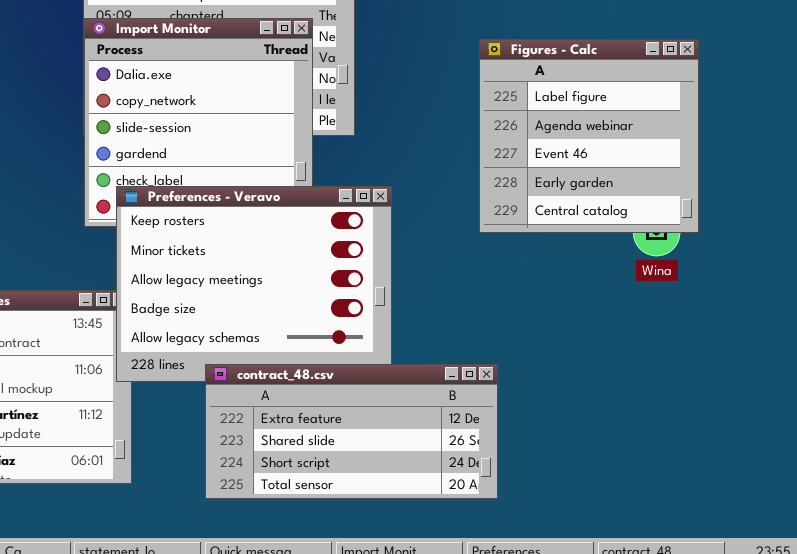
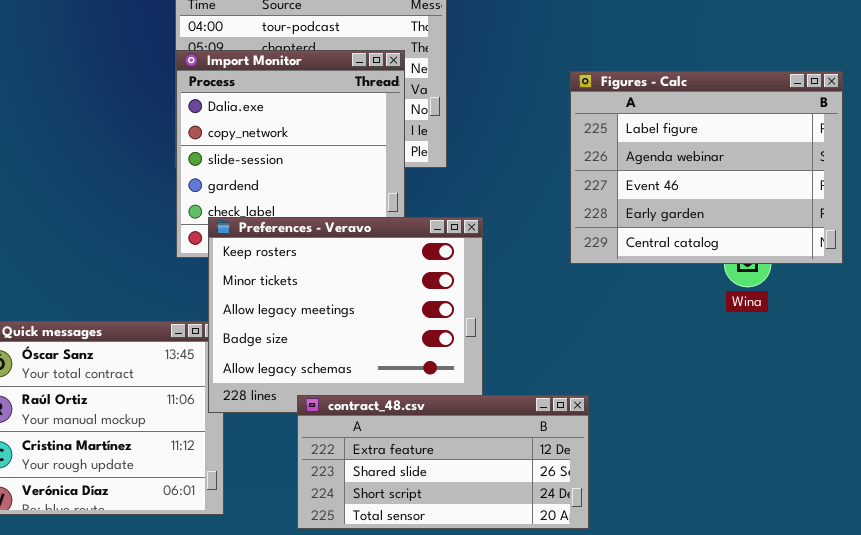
Figures - Calc: [479,39,699,233] -> [570,71,843,264], resized

